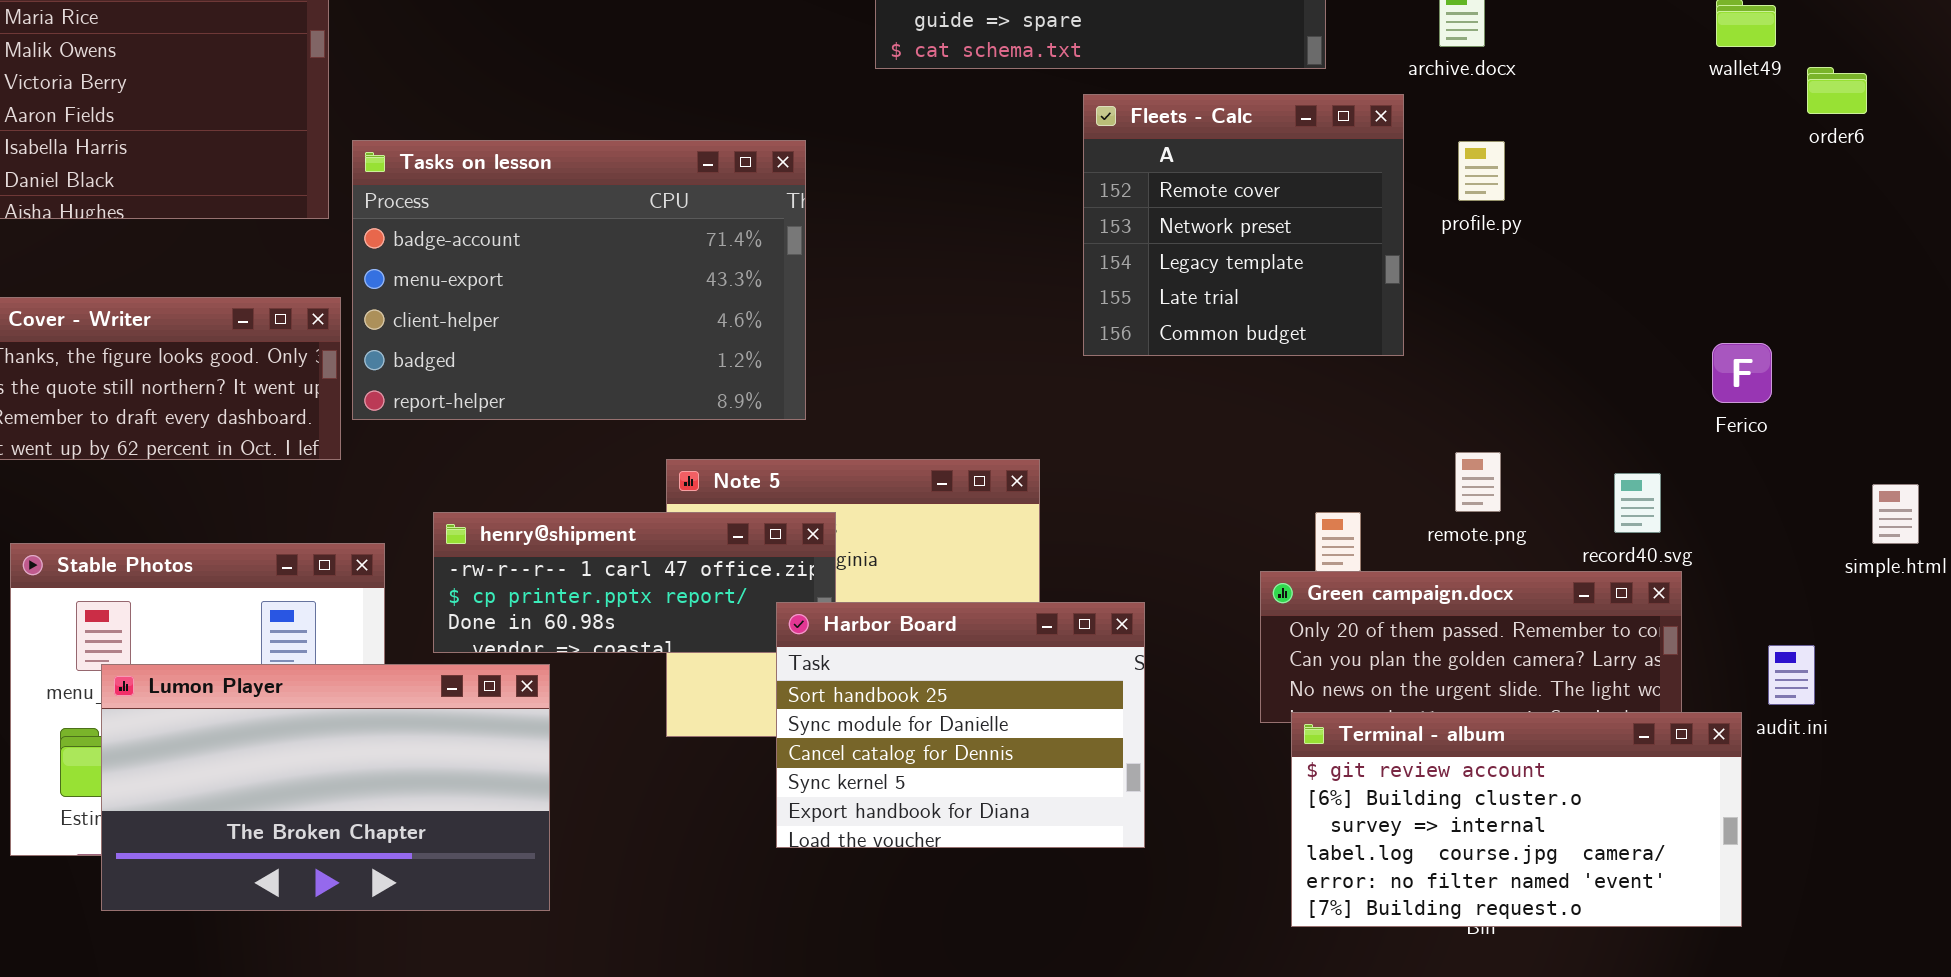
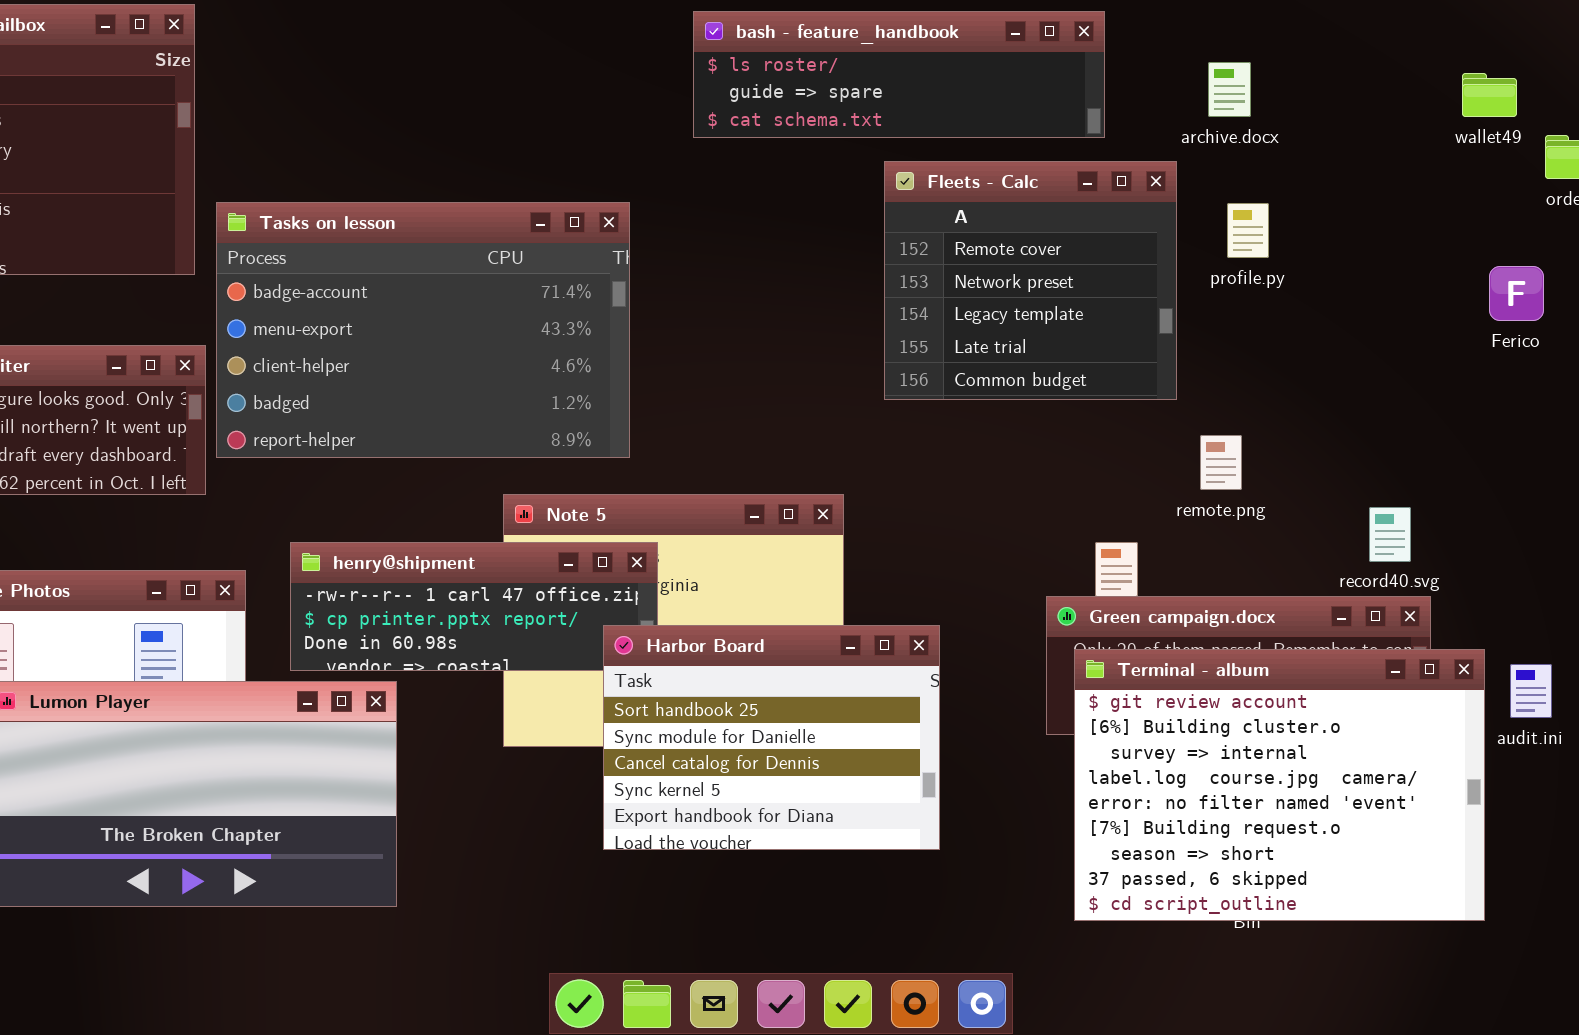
Ferico: [1712,343,1772,403] -> [1489,266,1544,321], moved
remote.png: [1455,452,1501,512] -> [1200,435,1242,490], moved
Terminal - album: [1291,712,1742,927] -> [1074,649,1485,921], resized

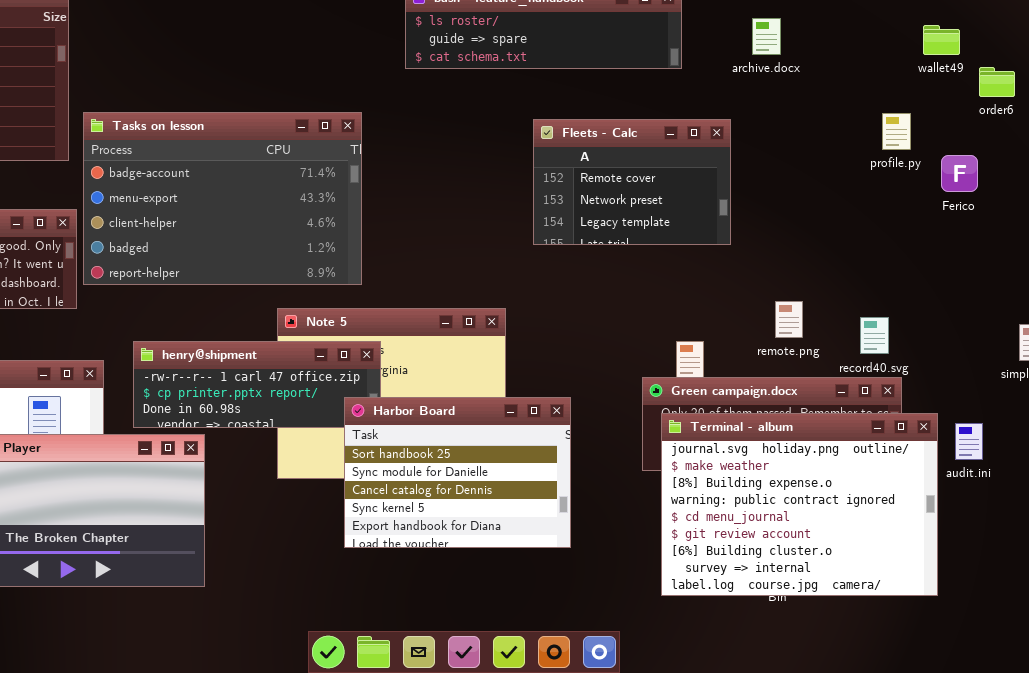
Fleets - Calc: [884,161,1177,400] -> [533,119,731,245], resized
profile.py: [1227,203,1269,258] -> [882,113,911,150], moved
remote.png: [1200,435,1242,490] -> [775,301,803,338], moved
Terminal - album: [1074,649,1485,921] -> [661,413,938,596], scrolled up 5 rows

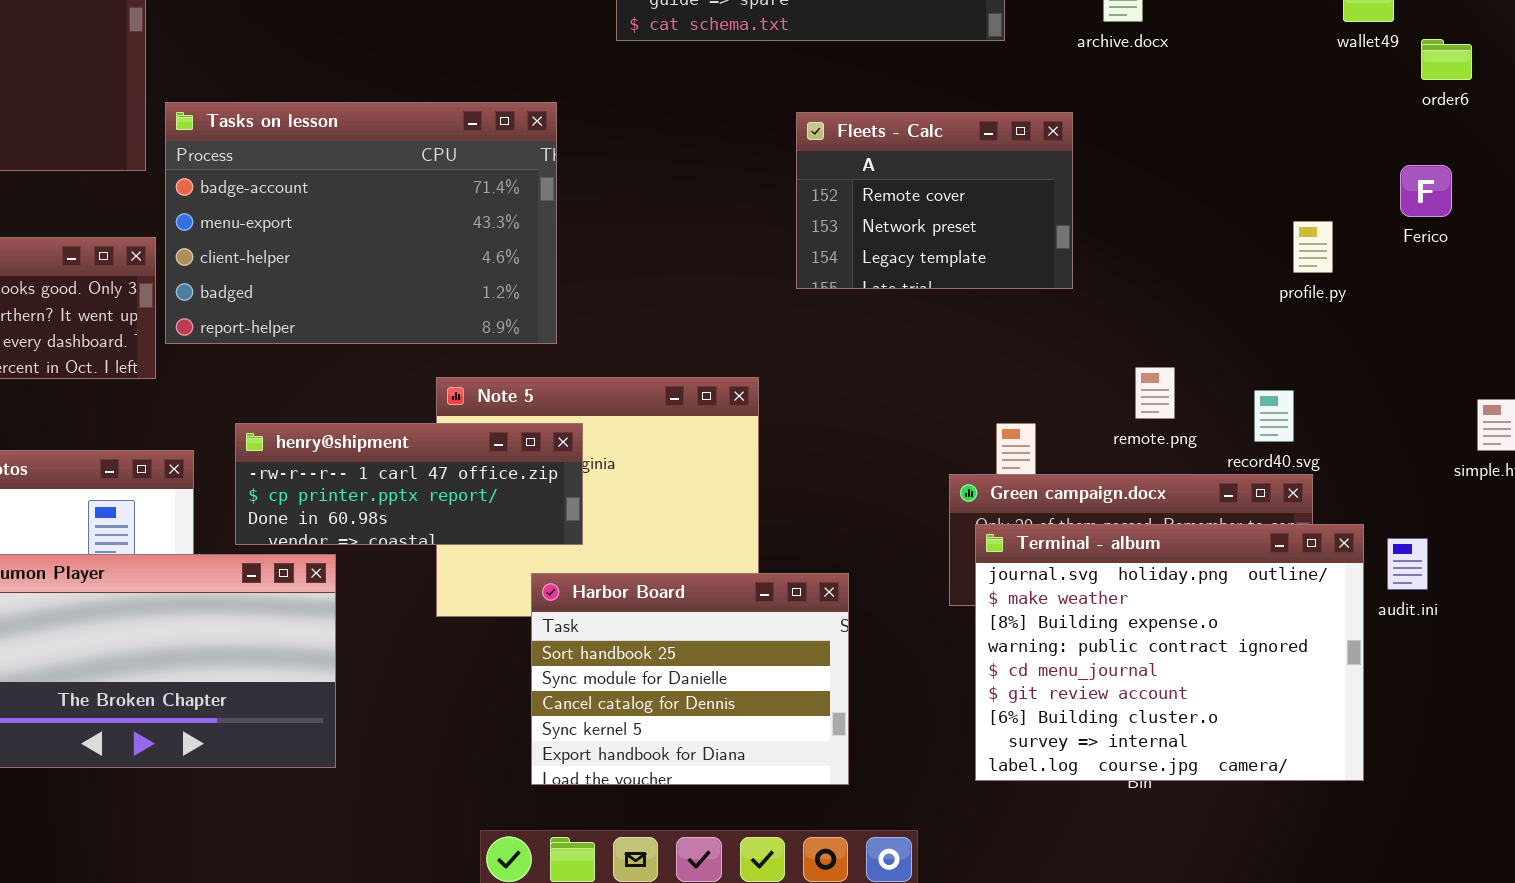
profile.py: [882,113,911,150] -> [1293,221,1333,273], moved
Ferico: [941,155,978,192] -> [1400,165,1452,217], moved
Harbor Board: [344,397,571,548] -> [531,573,849,785], moved

